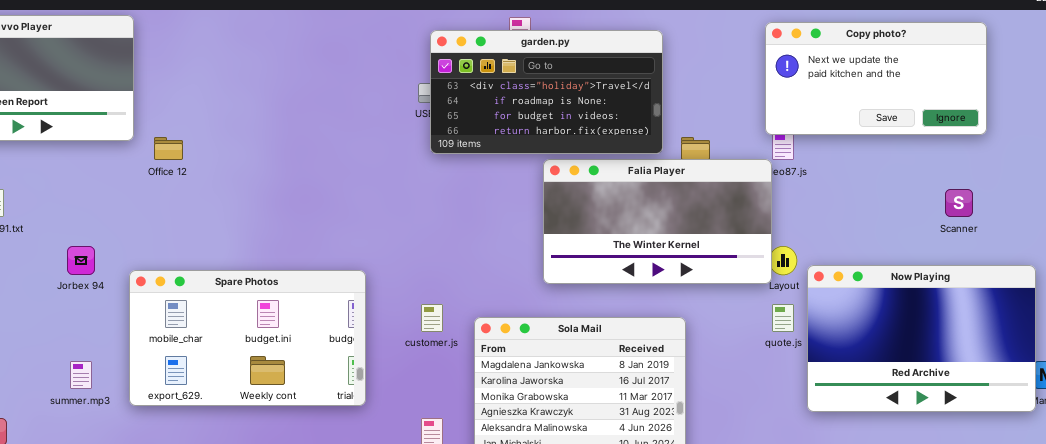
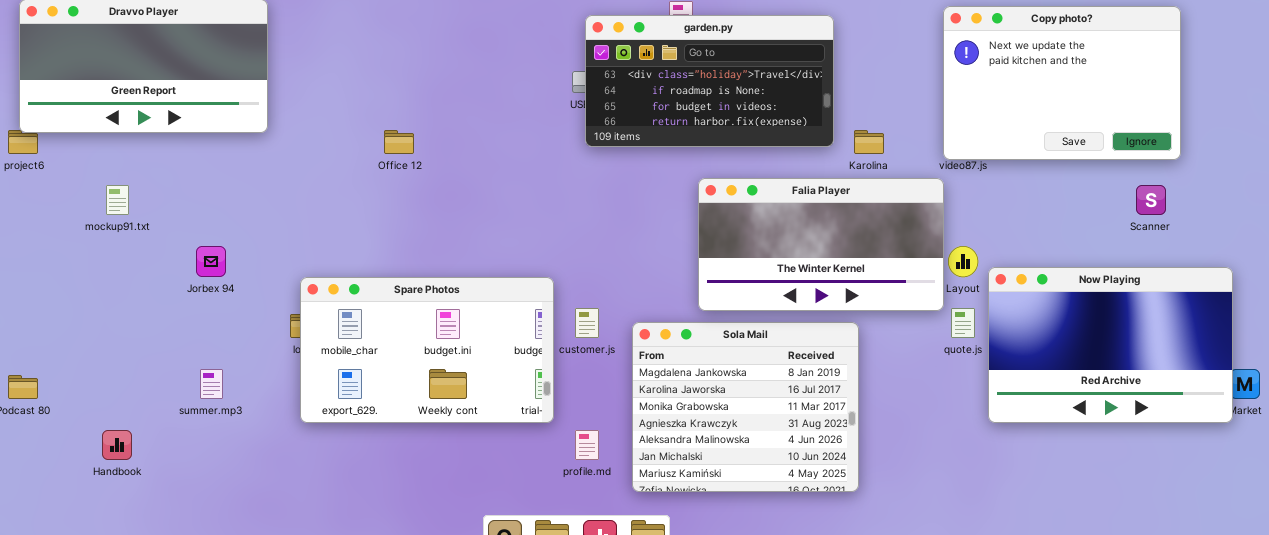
Copy photo?: [765,22,987,135] -> [943,6,1181,160], resized
Office 12: [154,137,183,160] -> [384,130,414,154], moved
Falia Player: [543,159,772,284] -> [698,178,944,311], moved
Spare Photos: [129,270,366,406] -> [300,277,554,423], moved

